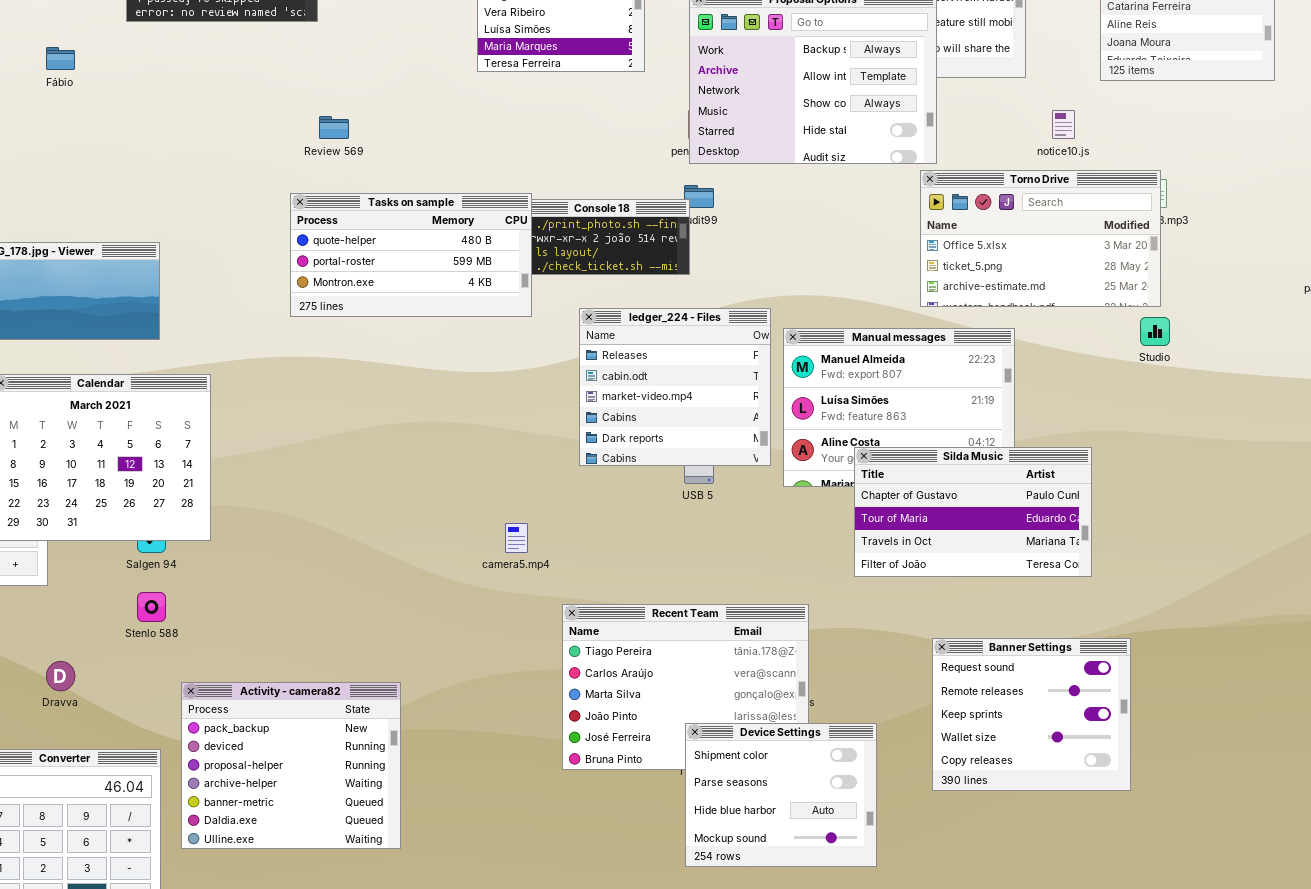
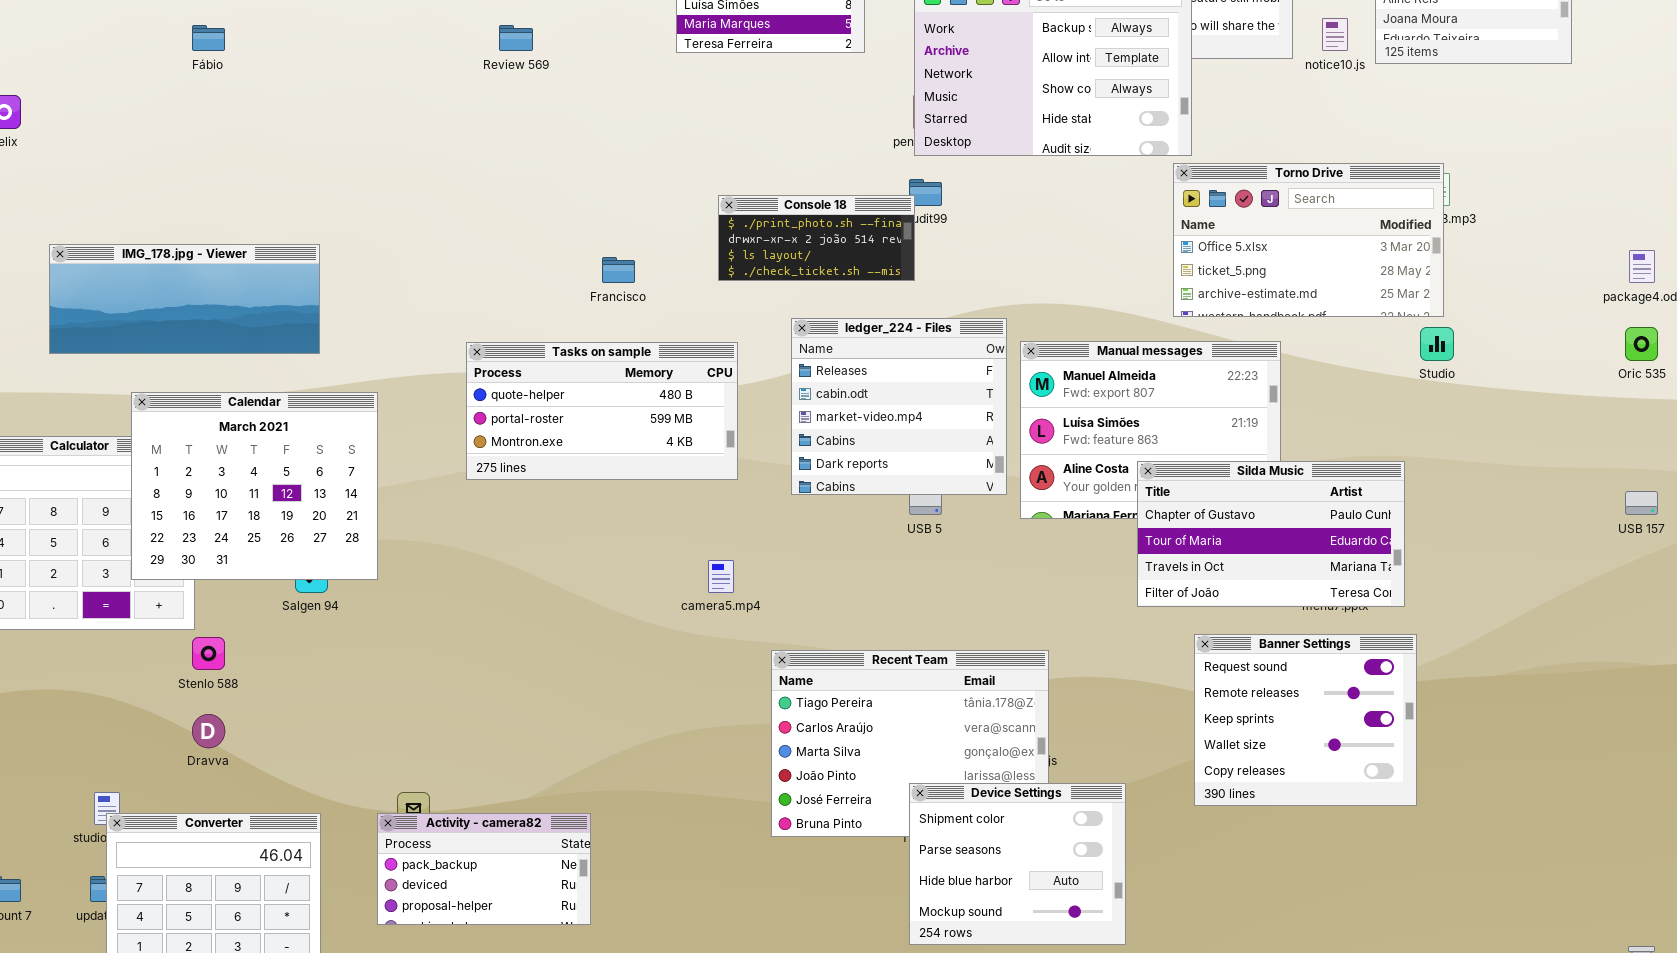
notice10.js: [1052,110,1075,139] -> [1322,18,1348,51], moved
Review 569: [319,116,349,139] -> [499,25,533,51], moved
Tasks on sample: [290,193,532,317] -> [466,342,738,480], moved
Silda Music: [854,447,1092,577] -> [1137,461,1405,607], moved
Stenlo 588: [137,592,166,622] -> [192,637,225,670], moved
Banner Settings: [932,638,1131,791] -> [1194,634,1417,806], moved
Activity - camera82: [181,682,401,849] -> [377,813,591,925], resized

